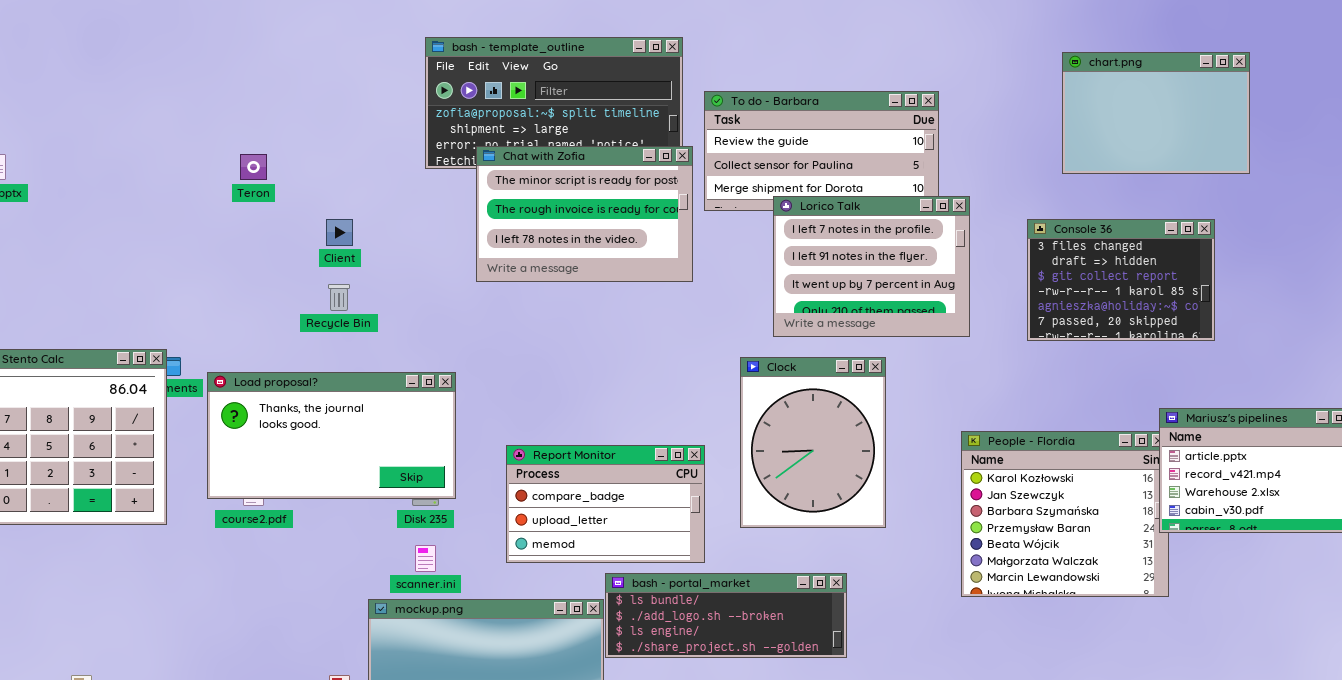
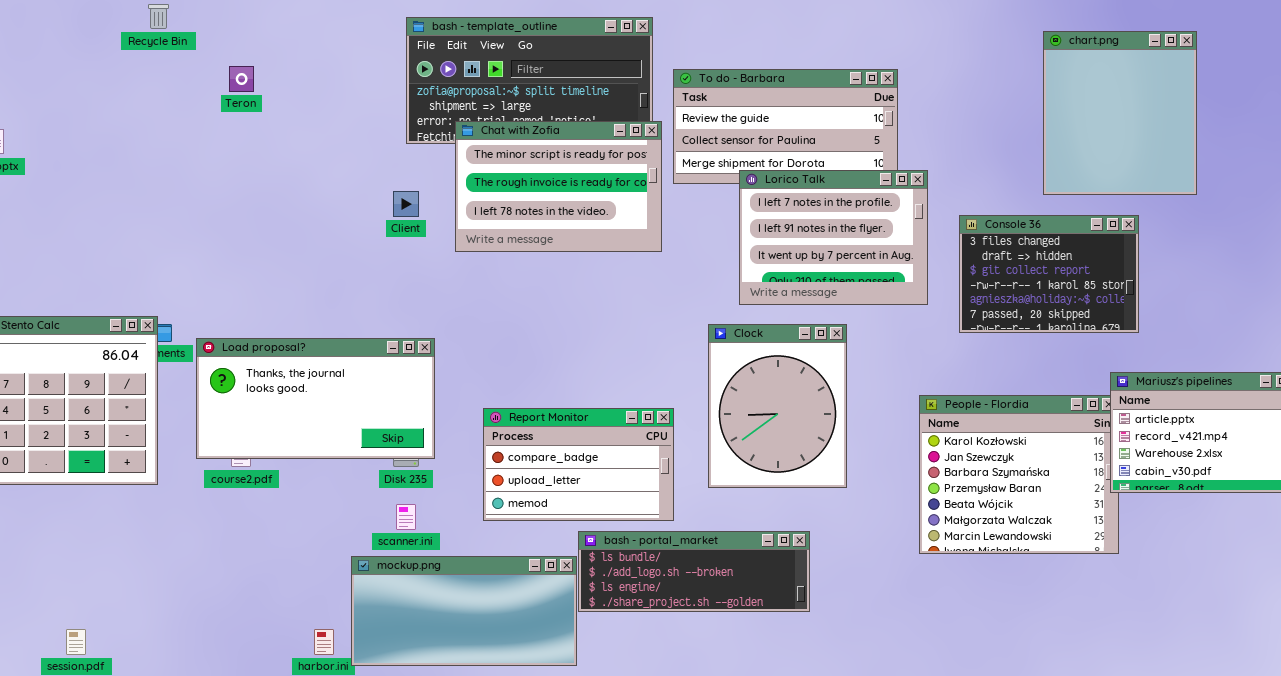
chart.png: [1062,52,1250,174] -> [1043,31,1197,195], resized
Teron: [240,154,267,180] -> [229,66,254,92], moved
Client: [326,219,353,246] -> [393,191,419,217], moved
Console 36: [1027,219,1215,341] -> [959,215,1139,333], moved
Recycle Bin: [328,284,350,311] -> [148,4,169,29], moved

